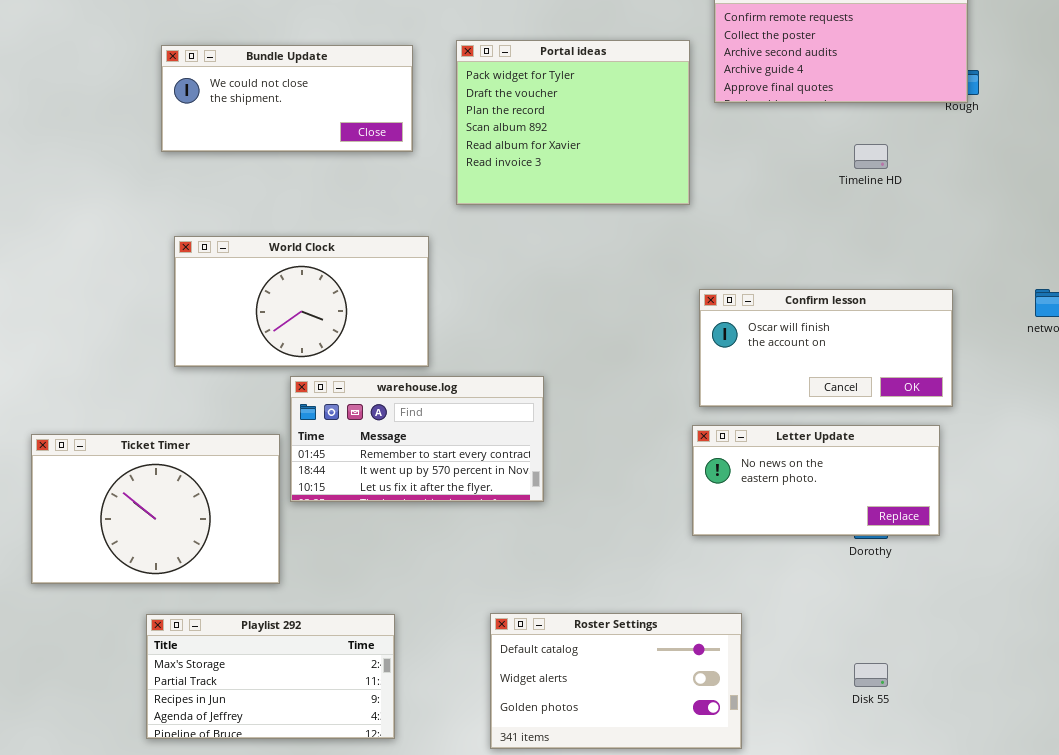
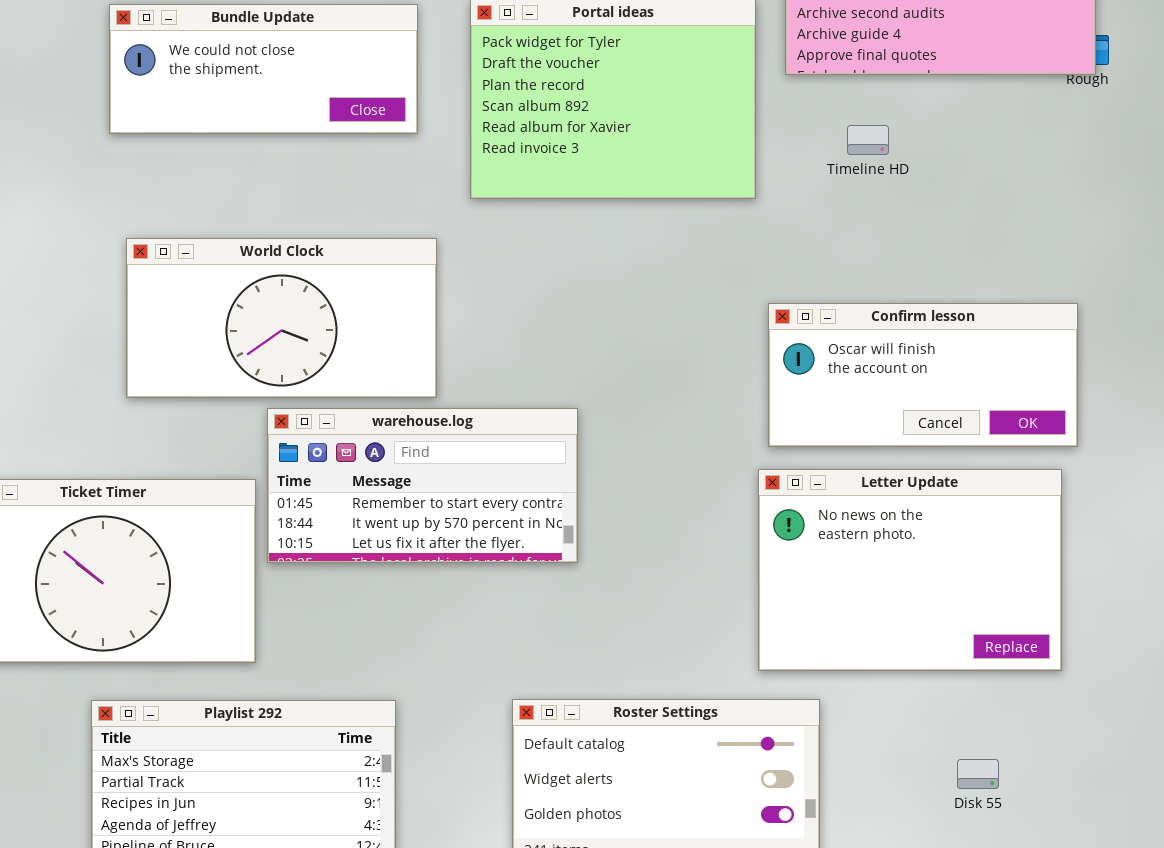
Timeline HD: [854,144,888,169] -> [847,125,889,155], moved
Letter Update: [692,425,940,536] -> [758,469,1062,671], resized

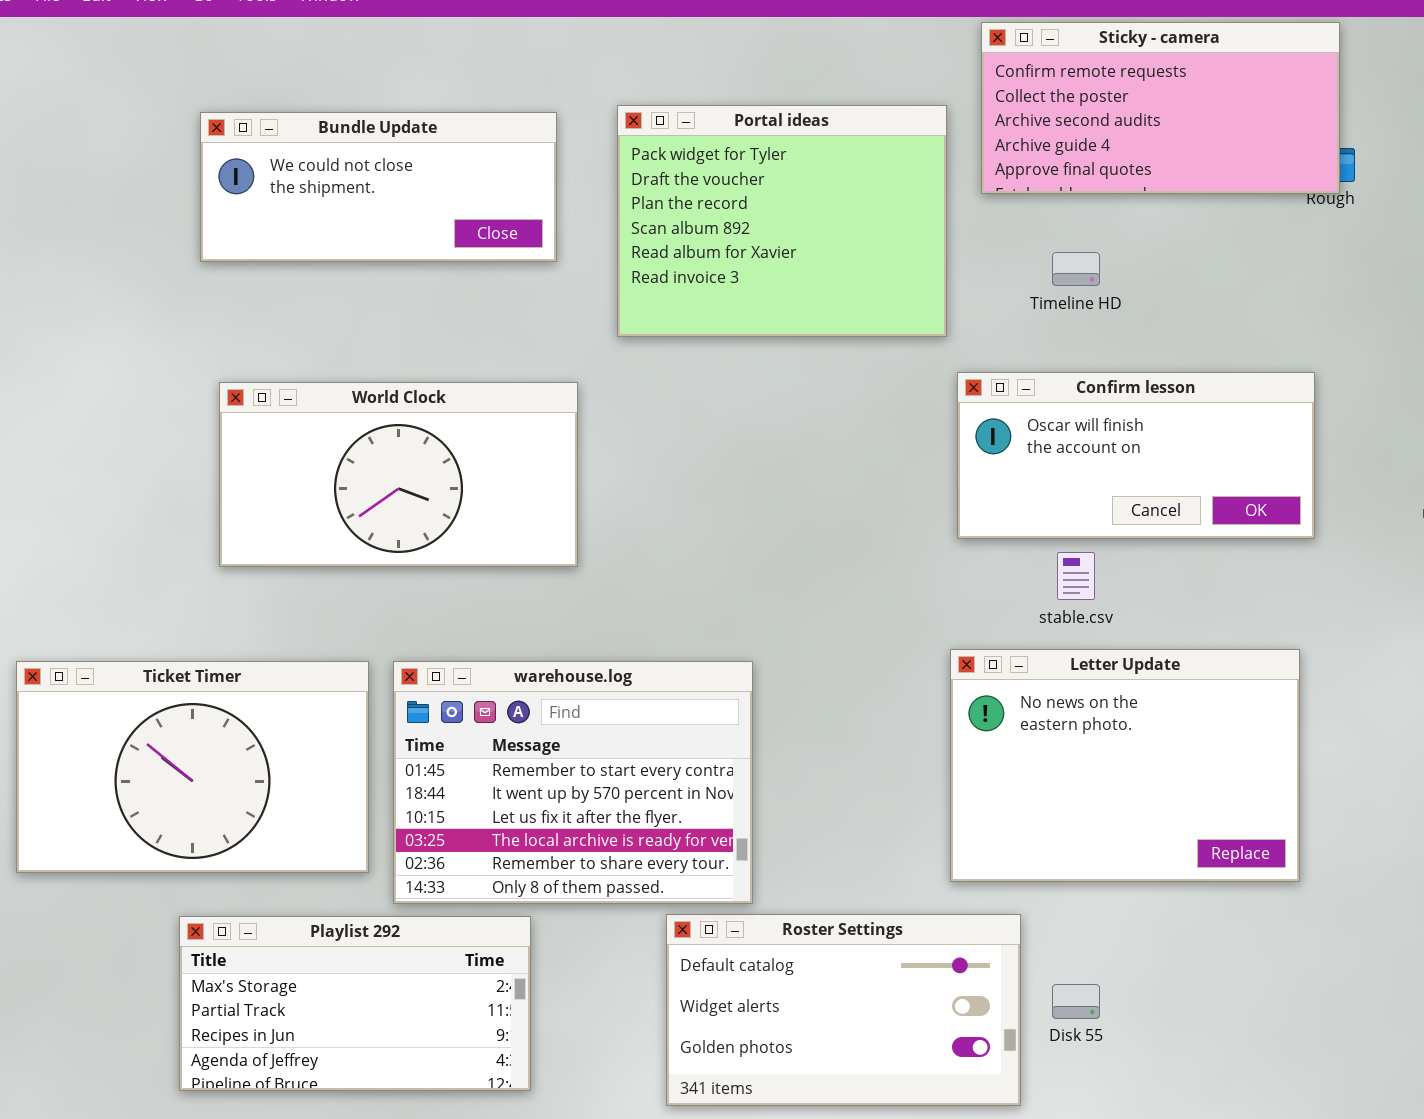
Confirm lesson: [768,303,1078,447] -> [957,372,1315,539], moved
warehouse.log: [267,408,578,563] -> [393,661,753,904], moved, resized
Disk 55: [957,759,999,789] -> [1052,984,1100,1019], moved

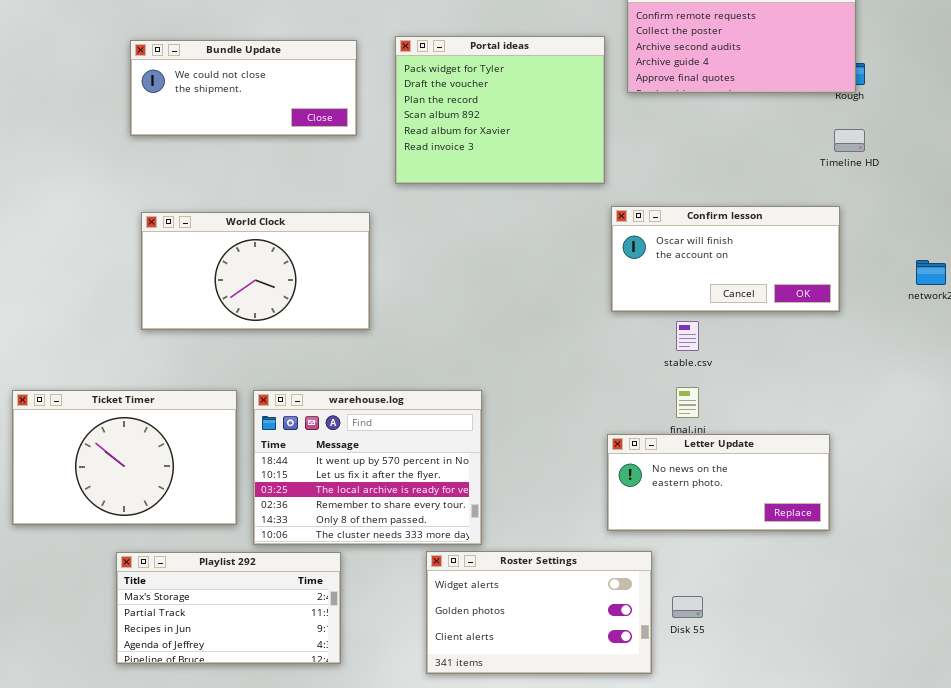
Timeline HD: [1052,252,1100,286] -> [834,129,865,152], moved
Letter Update: [950,649,1300,882] -> [607,434,830,531], resized
warehouse.log: [393,661,753,904] -> [253,390,482,545], scrolled down 1 row
Roster Settings: [666,914,1021,1106] -> [426,551,652,674], scrolled down 1 row

